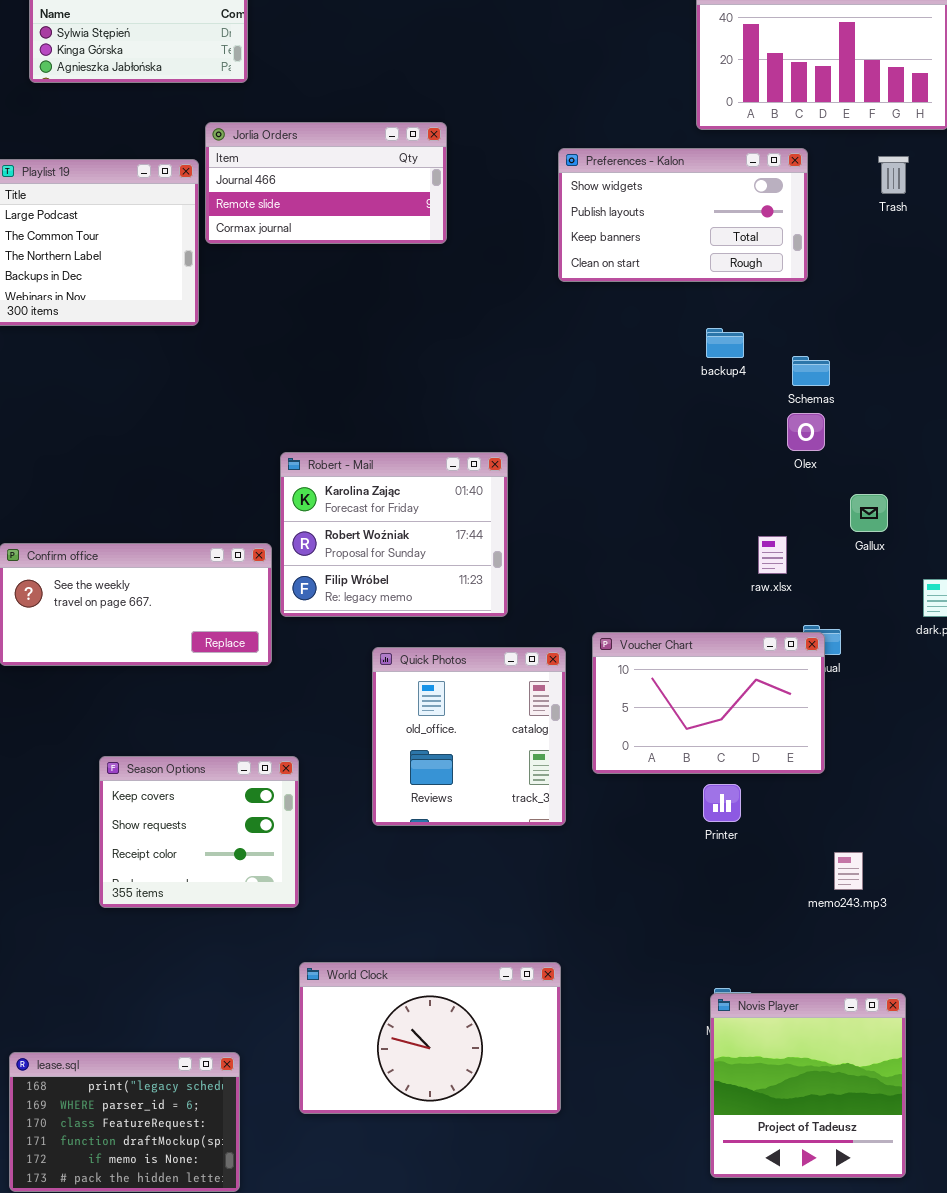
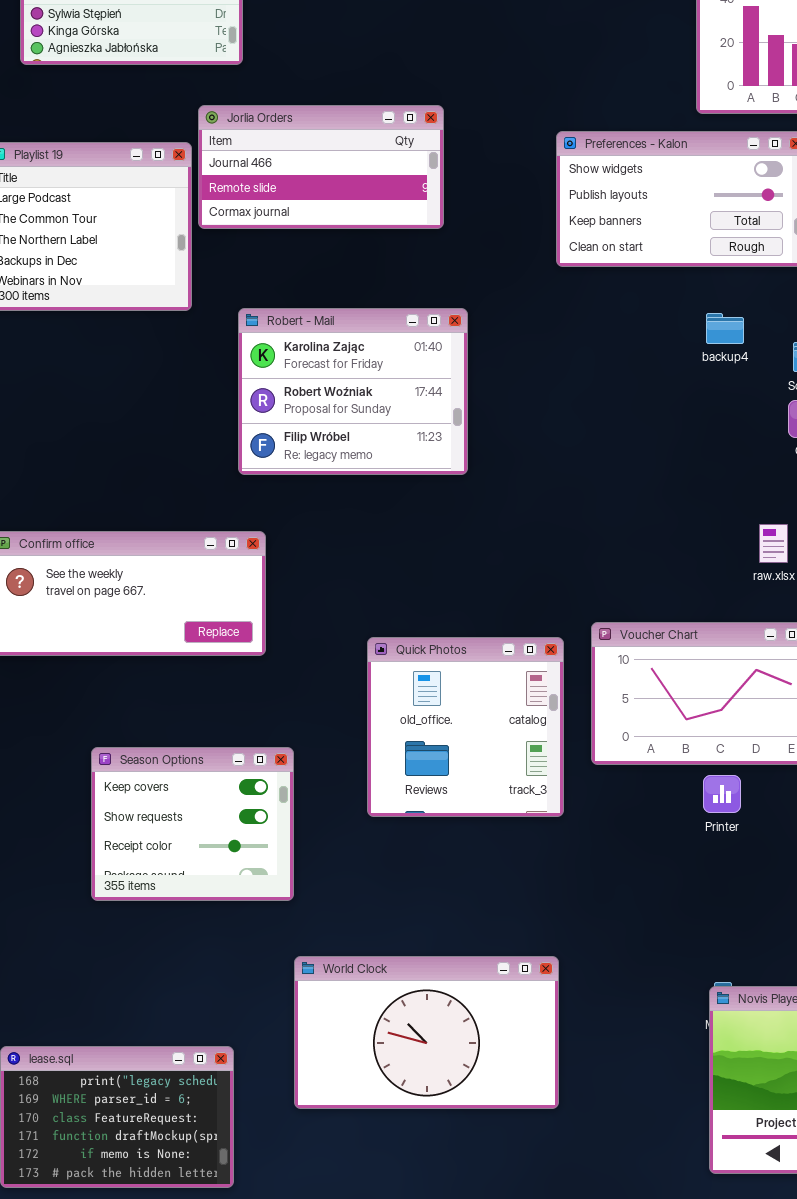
Robert - Mail: [280,452,508,617] -> [238,308,468,475], moved

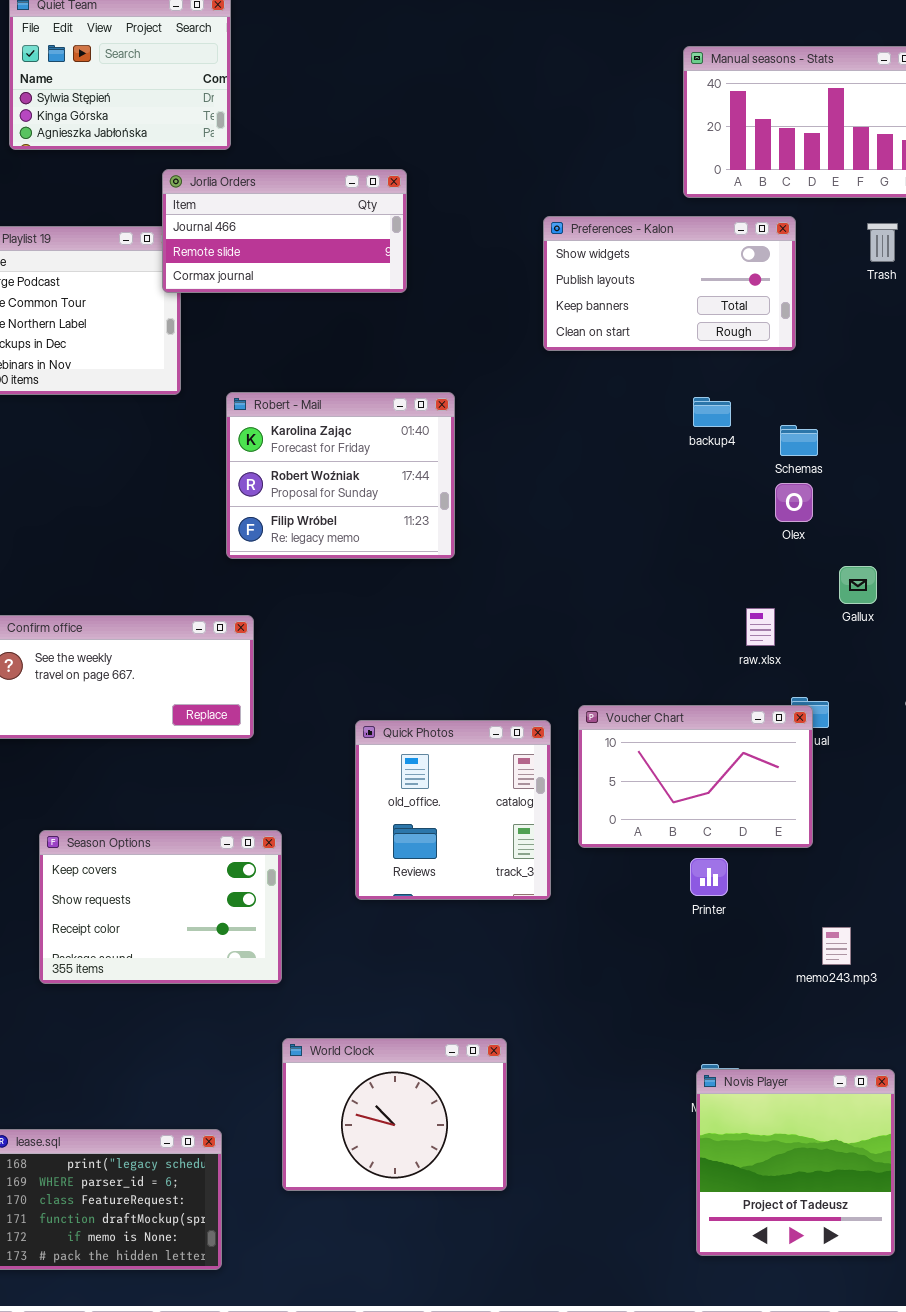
Jorlia Orders: [198,105,444,229] -> [162,169,407,293], moved
Season Options: [91,747,294,901] -> [39,830,282,984], resized
World Clock: [294,956,559,1109] -> [282,1038,507,1191], resized

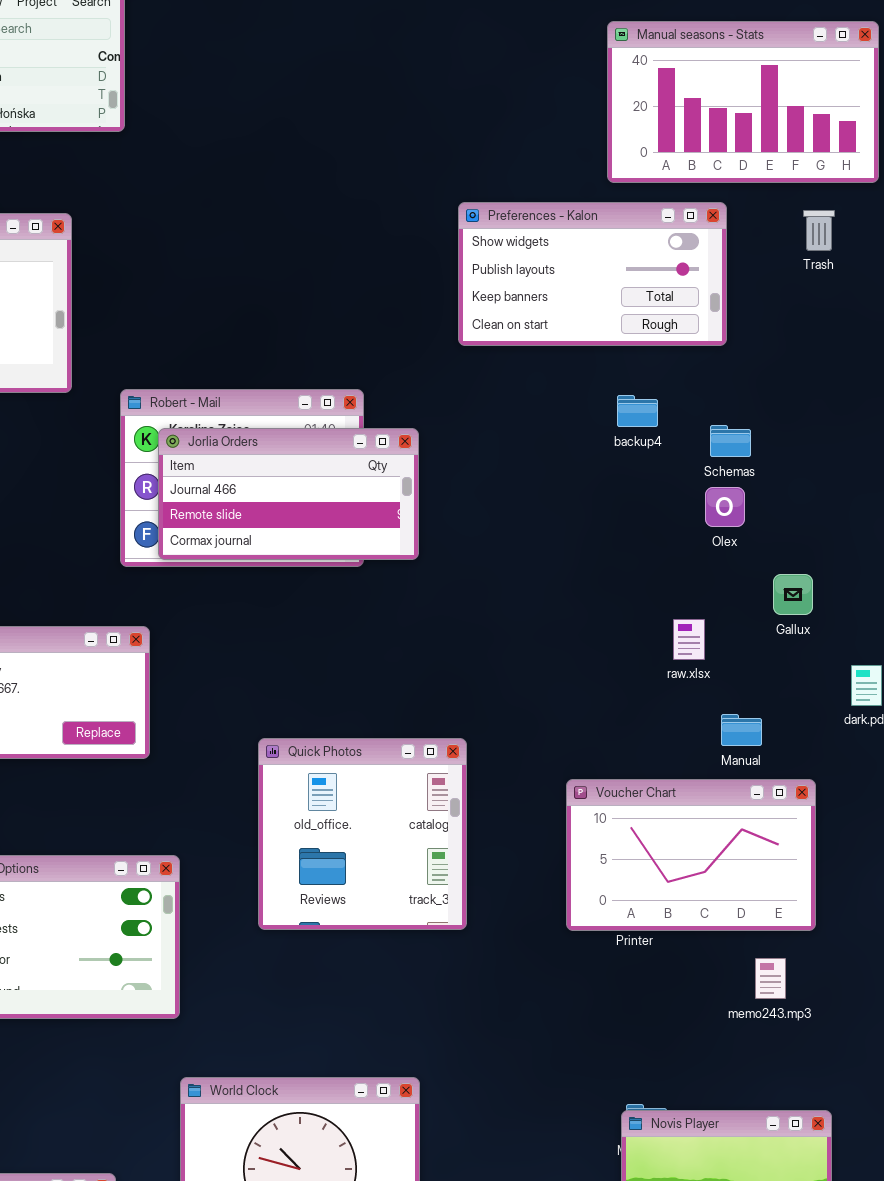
Jorlia Orders: [162,169,407,293] -> [158,428,419,560], moved
Voucher Chart: [578,705,813,848] -> [566,779,816,931], moved

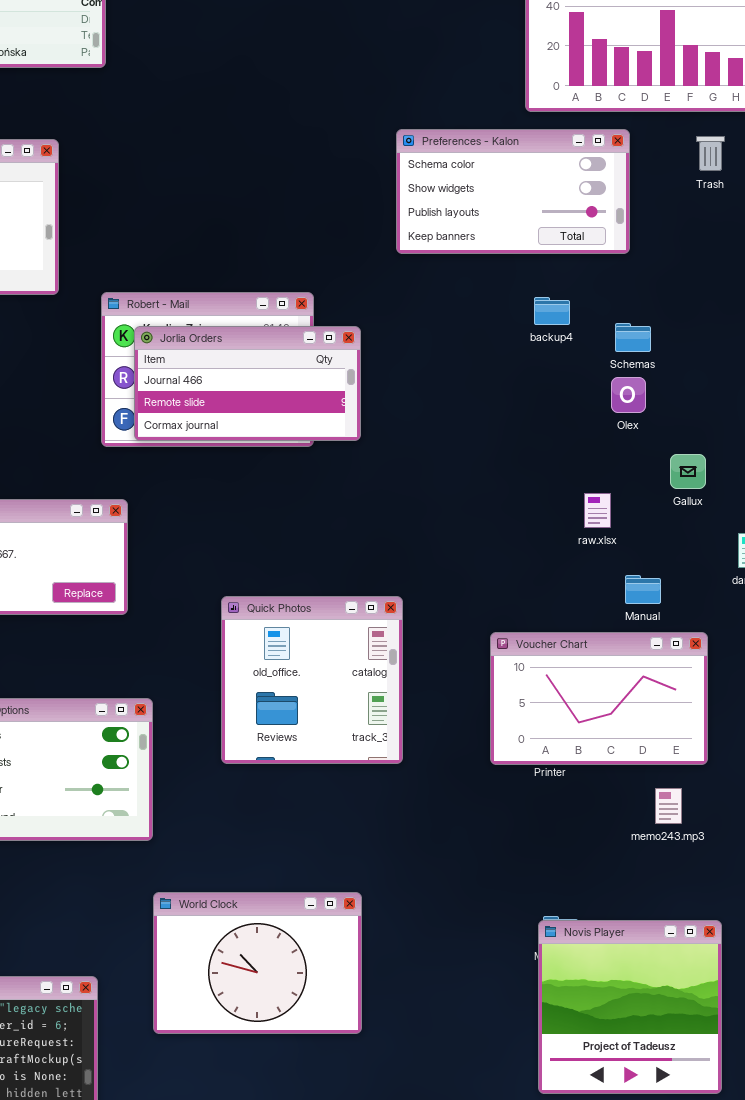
Preferences - Kalon: [458,202,727,346] -> [396,129,630,254], scrolled up 1 row

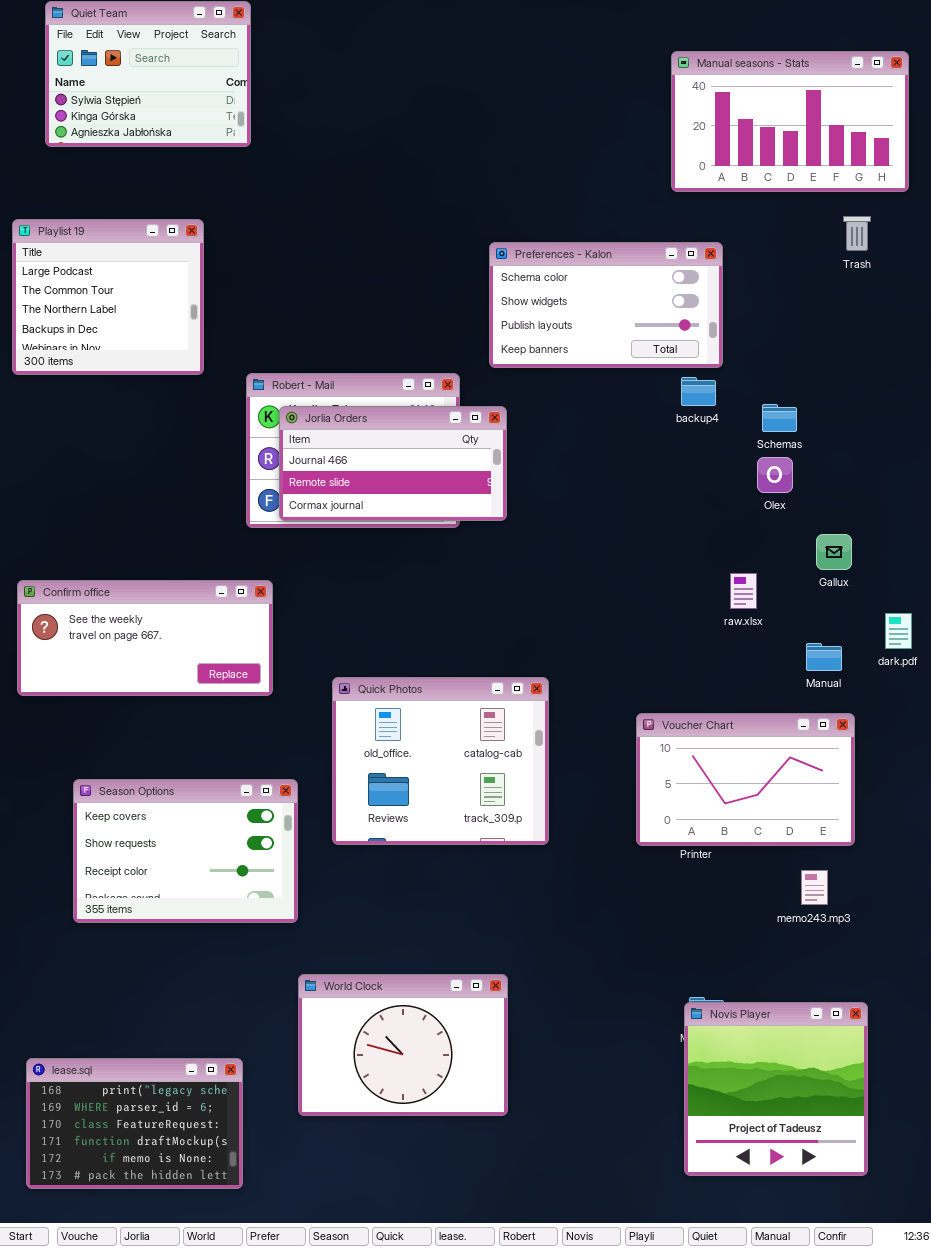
Preferences - Kalon: [396,129,630,254] -> [489,242,723,368], moved
Manual: [625,575,661,604] -> [806,643,842,671], moved
Quick Photos: [221,596,403,764] -> [332,677,549,845], resized

